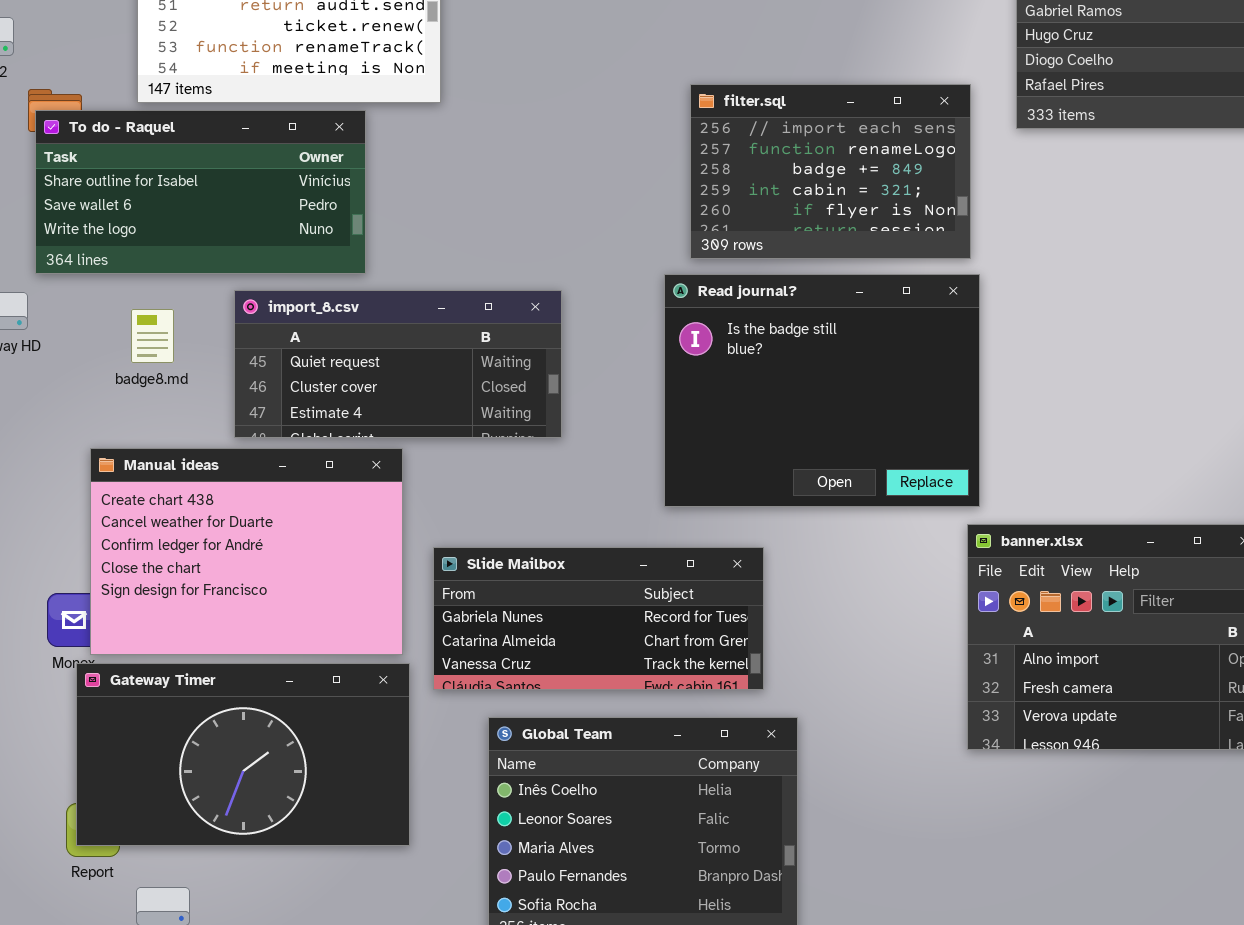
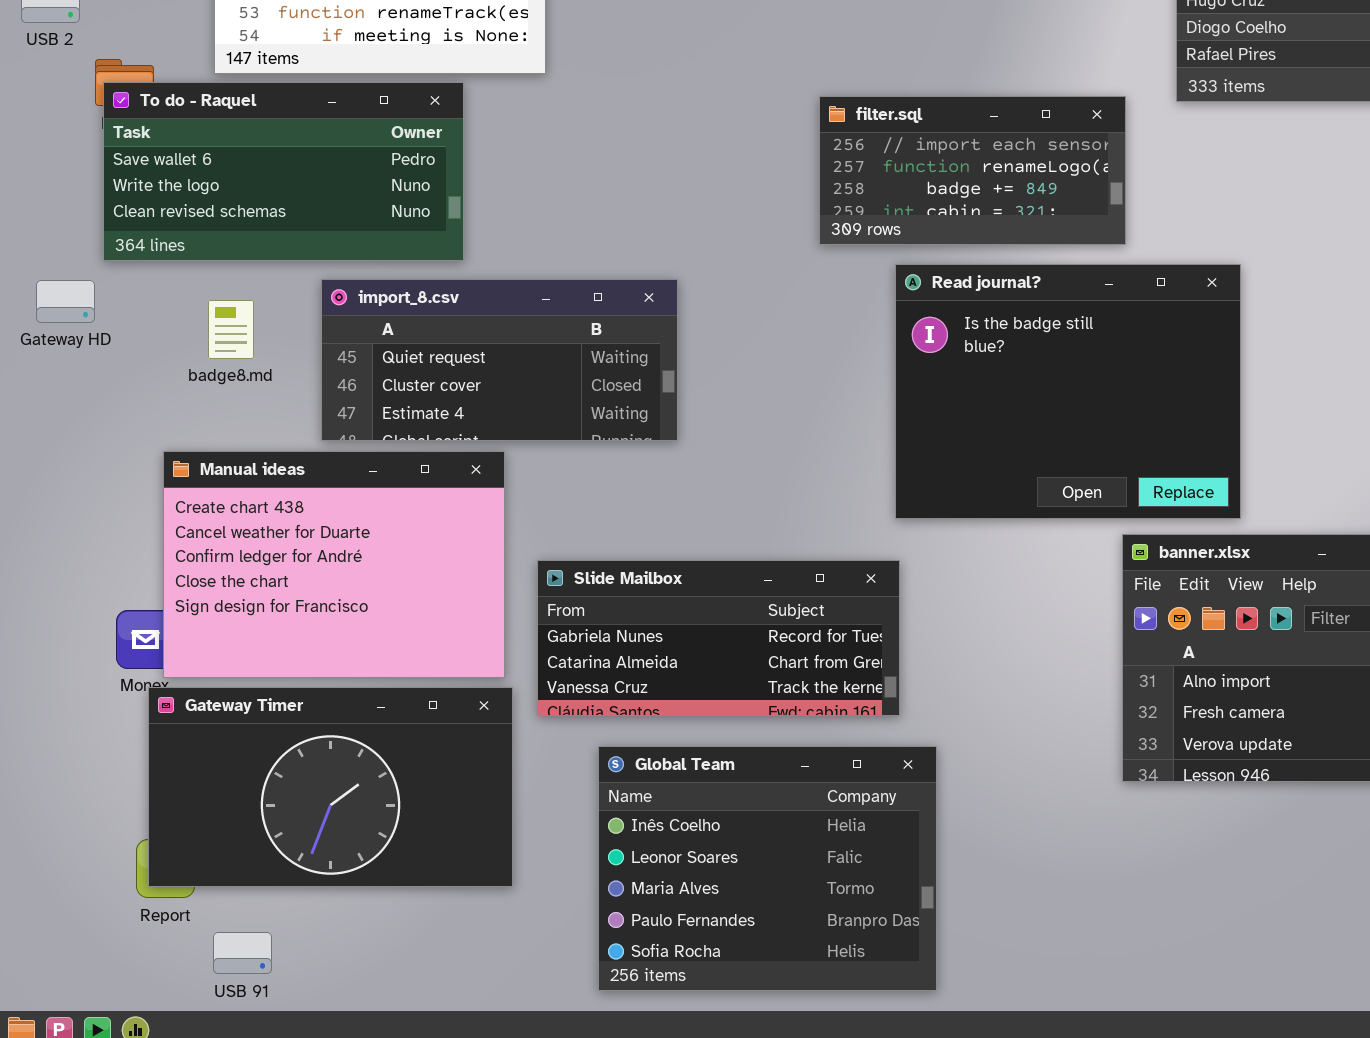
filter.sql: [690,84,971,259] -> [819,96,1126,245], resized
To do - Raquel: [35,110,366,274] -> [103,82,464,261], scrolled down 1 row
Read journal?: [664,274,980,507] -> [895,264,1241,519], moved

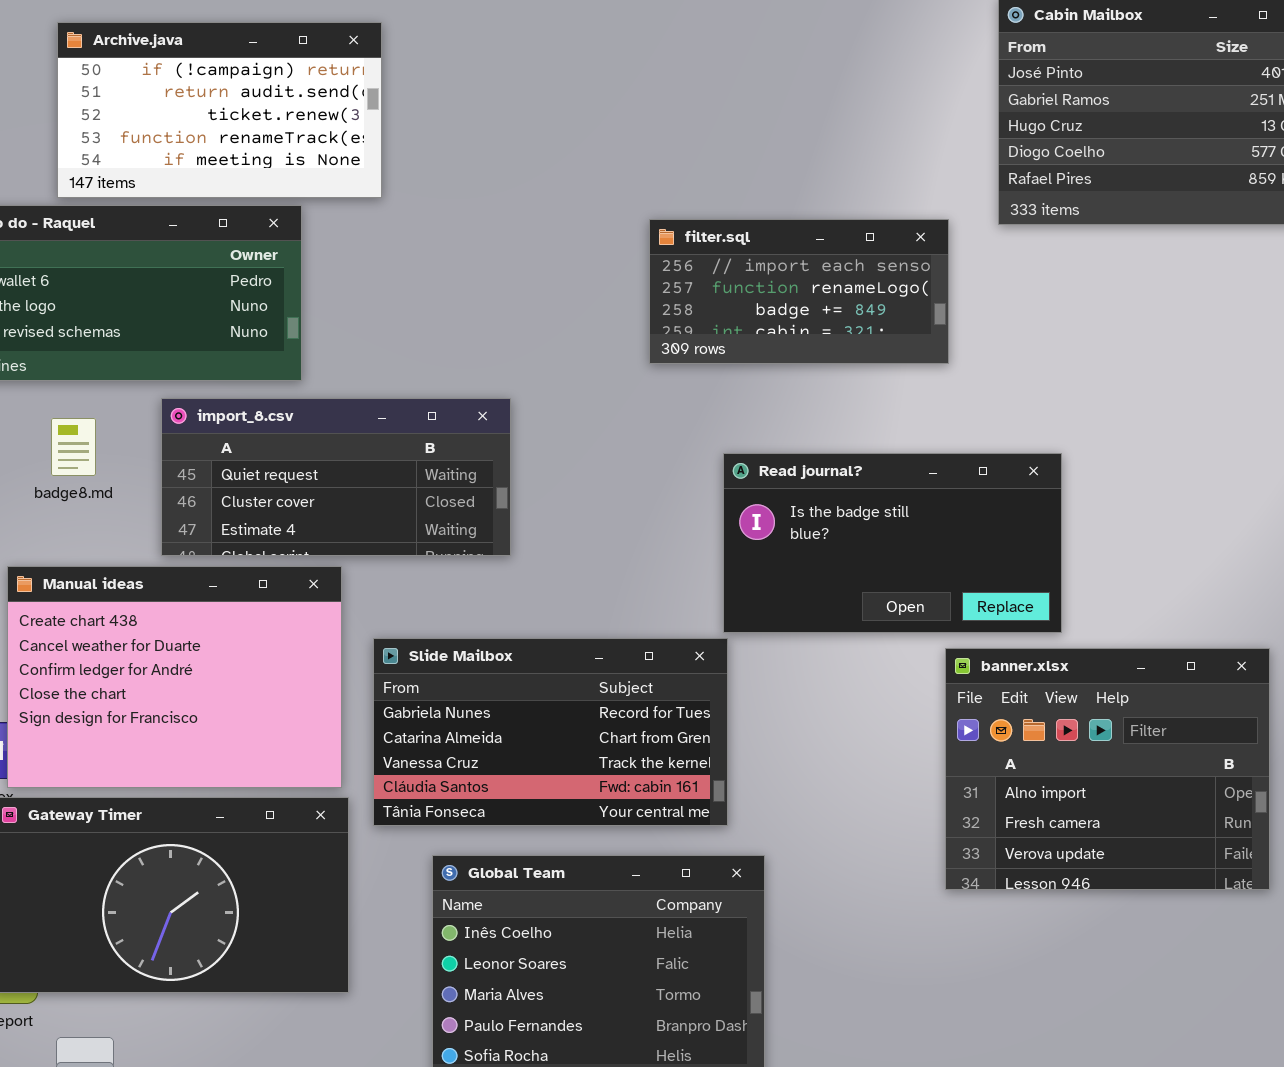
Read journal?: [895,264,1241,519] -> [723,453,1062,633], resized
Slide Mailbox: [537,560,900,716] -> [373,638,728,826], resized

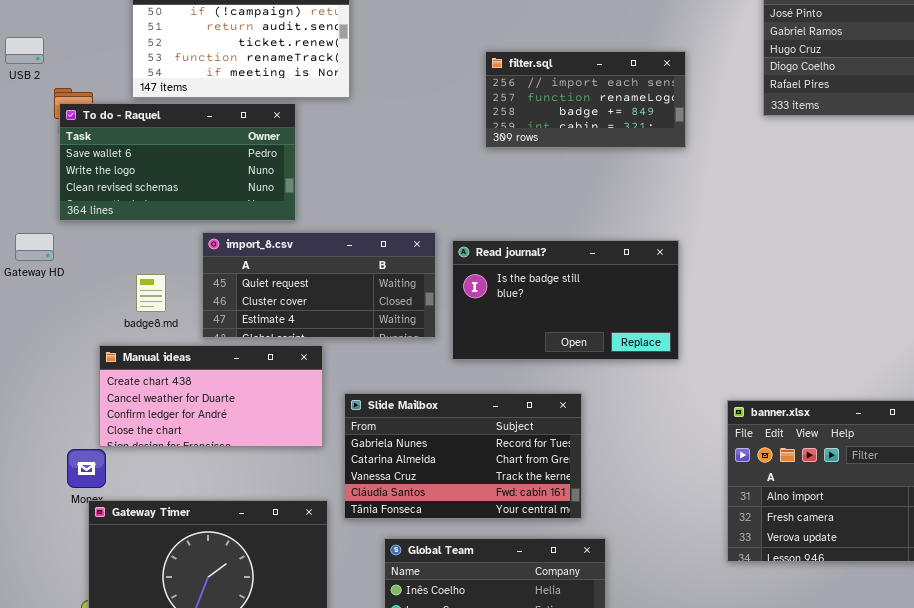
filter.sql: [649,219,949,364] -> [485,51,686,148], moved
badge8.md: [51,418,96,476] -> [136,274,166,312], moved
Read journal?: [723,453,1062,633] -> [452,240,679,360], moved
Manual ideas: [7,566,342,788] -> [99,345,323,447], resized

